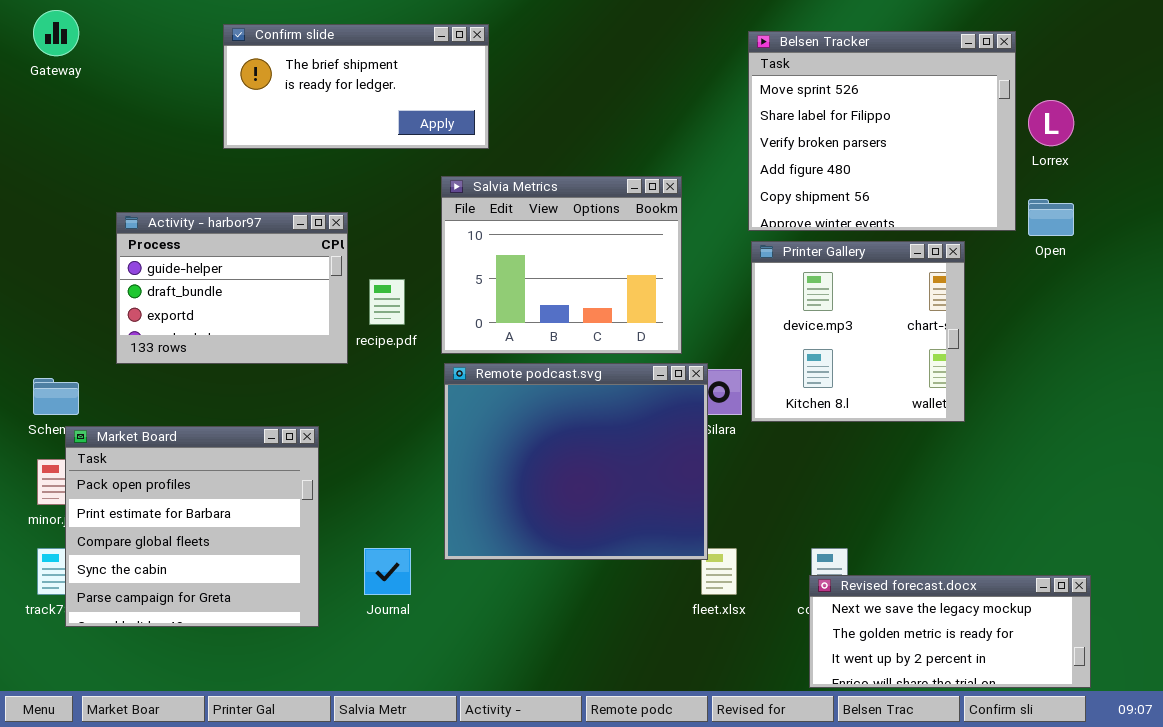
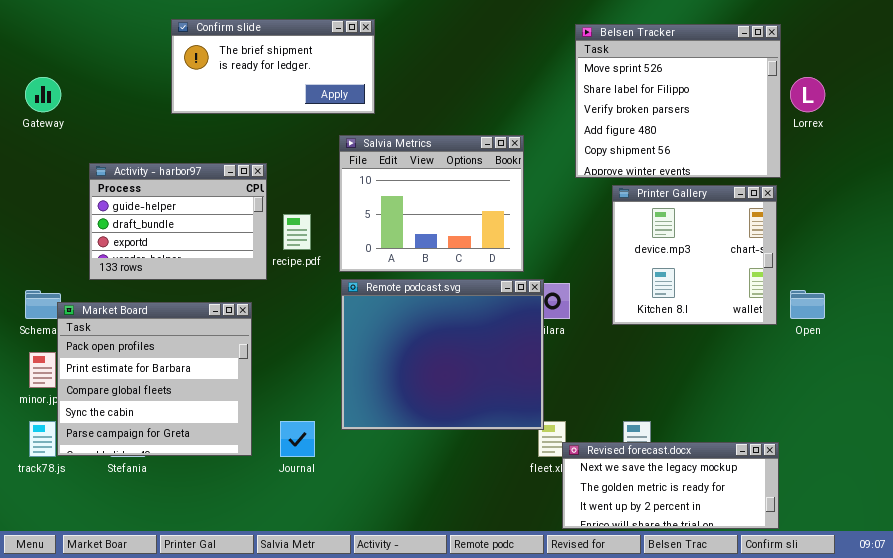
Gateway: [33,10,79,56] -> [25,77,61,112], moved
Open: [1028,199,1074,236] -> [790,290,825,319], moved
Printer Gallery: [751,241,965,422] -> [612,185,777,325], moved
Market Board: [65,426,319,627] -> [57,302,252,456], moved
Revised forecast.docx: [809,575,1091,688] -> [562,442,779,529], moved

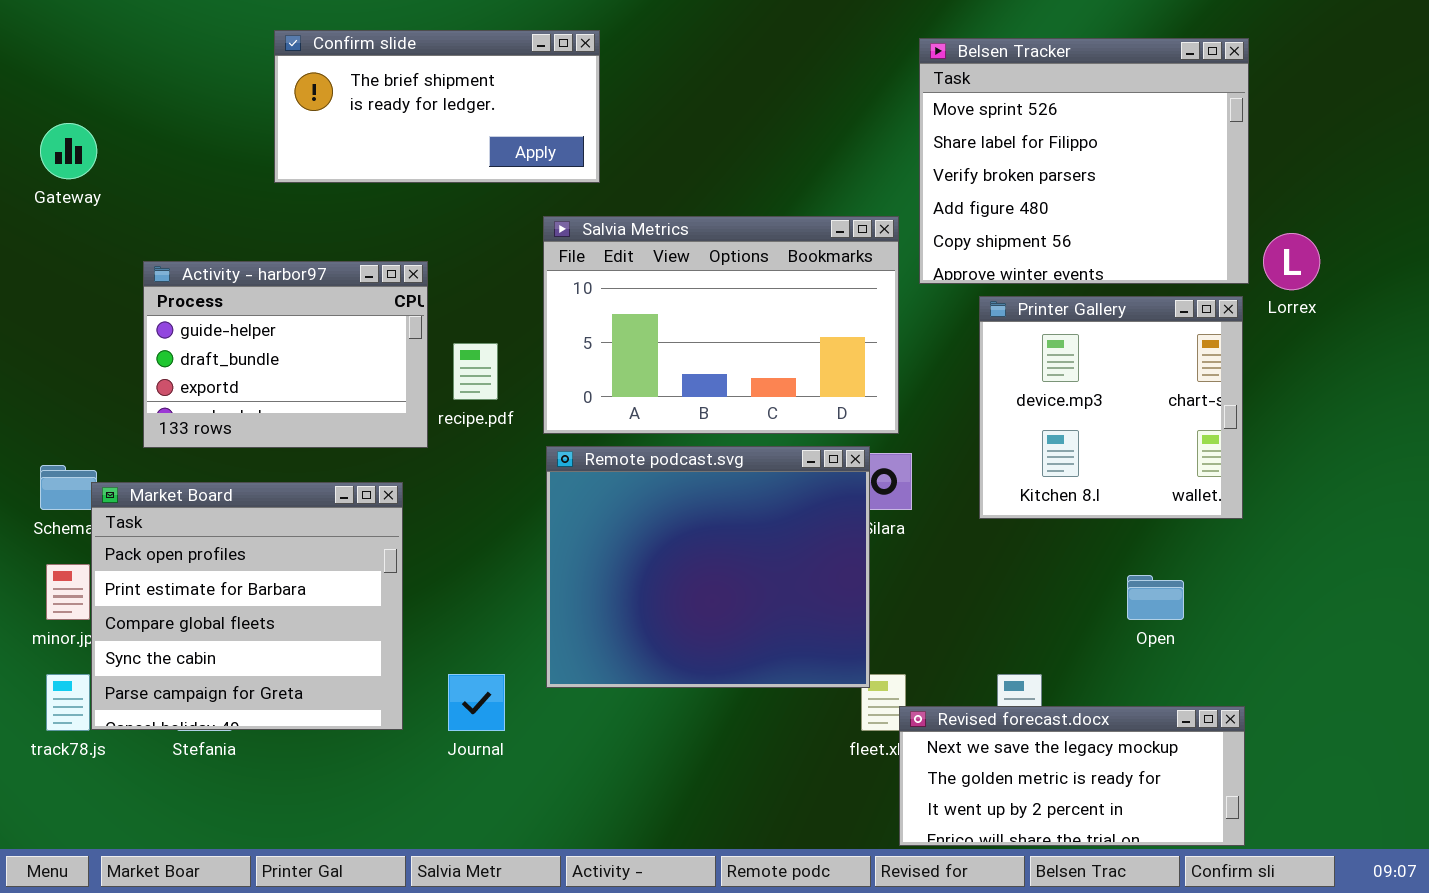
Lorrex: [790,77,825,112] -> [1263,233,1320,290], moved
Salvia Metrics: [339,135,524,272] -> [543,216,899,434], resized
Open: [790,290,825,319] -> [1127,575,1184,620], moved

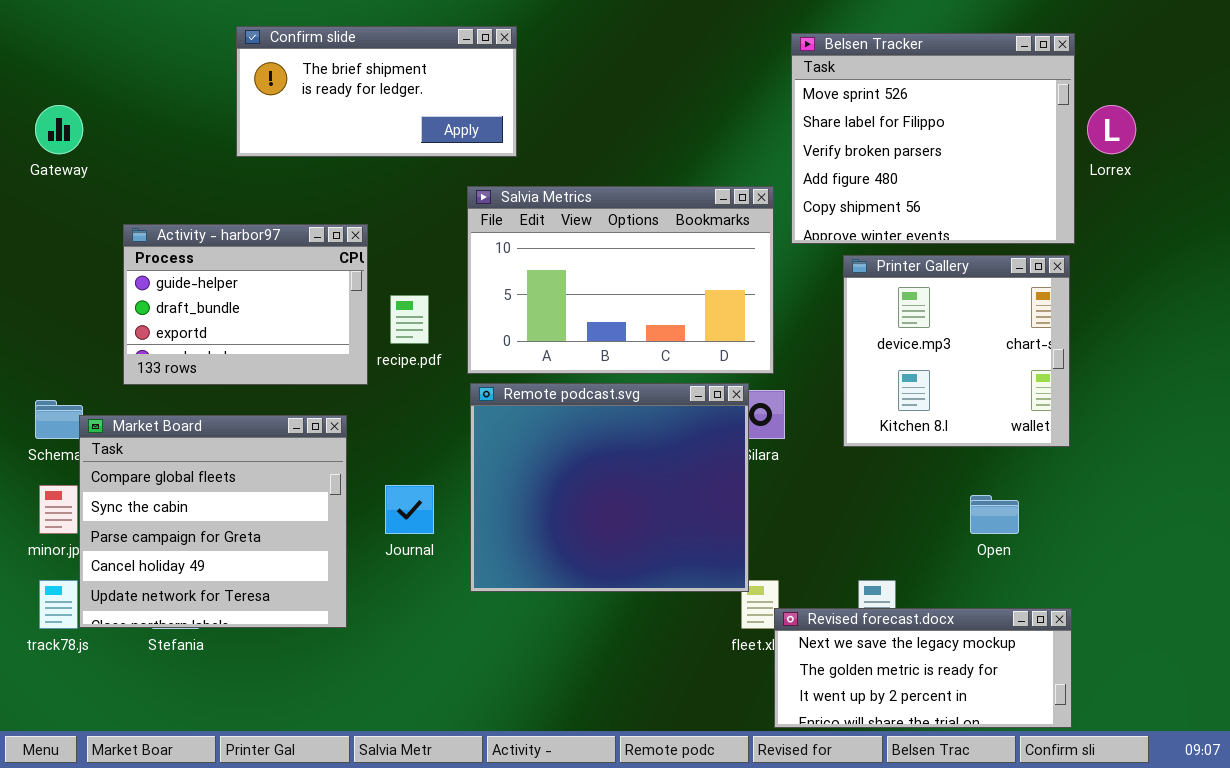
Lorrex: [1263,233,1320,290] -> [1087,105,1136,154], moved
Market Board: [91,482,403,730] -> [79,415,347,628], scrolled down 2 rows
Journal: [448,674,505,731] -> [385,485,434,534], moved

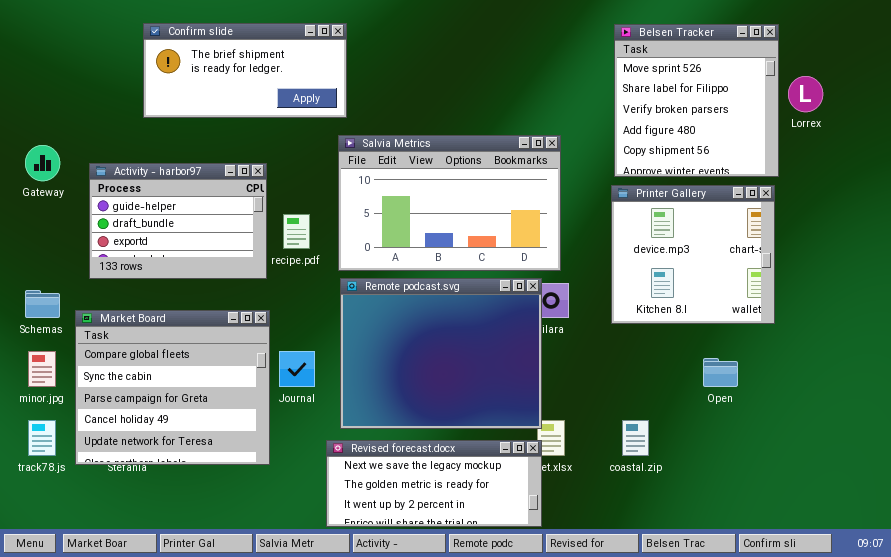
Confirm slide: [236,26,517,157] -> [143,23,347,118], moved
Belsen Tracker: [791,33,1075,244] -> [614,24,779,177], resized
Gateway: [35,105,83,154] -> [25,145,60,181], moved
Market Board: [79,415,347,628] -> [75,310,270,465], moved
Revised forecast.docx: [774,608,1072,728] -> [326,440,542,527], moved

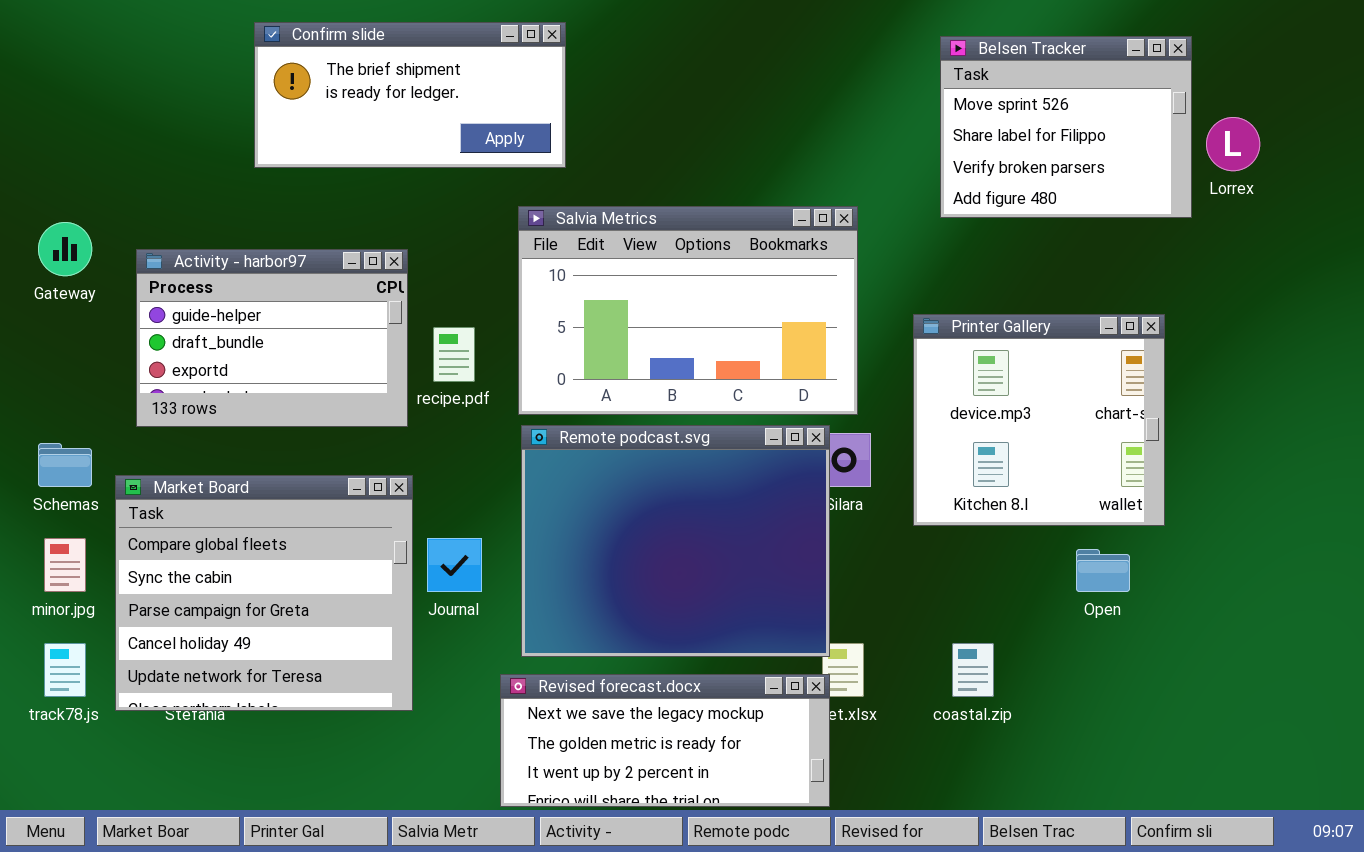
Confirm slide: [143,23,347,118] -> [254,22,566,168], moved
Belsen Tracker: [614,24,779,177] -> [940,36,1192,218], resized
Printer Gallery: [611,185,775,324] -> [913,314,1165,526], moved

